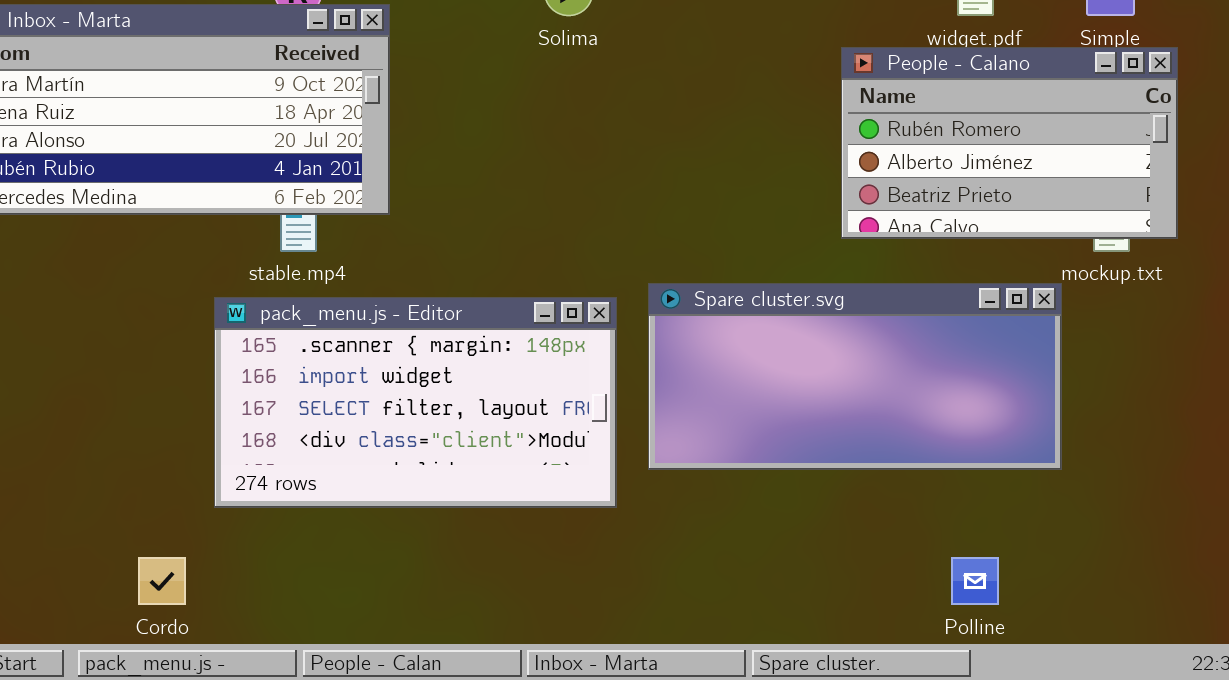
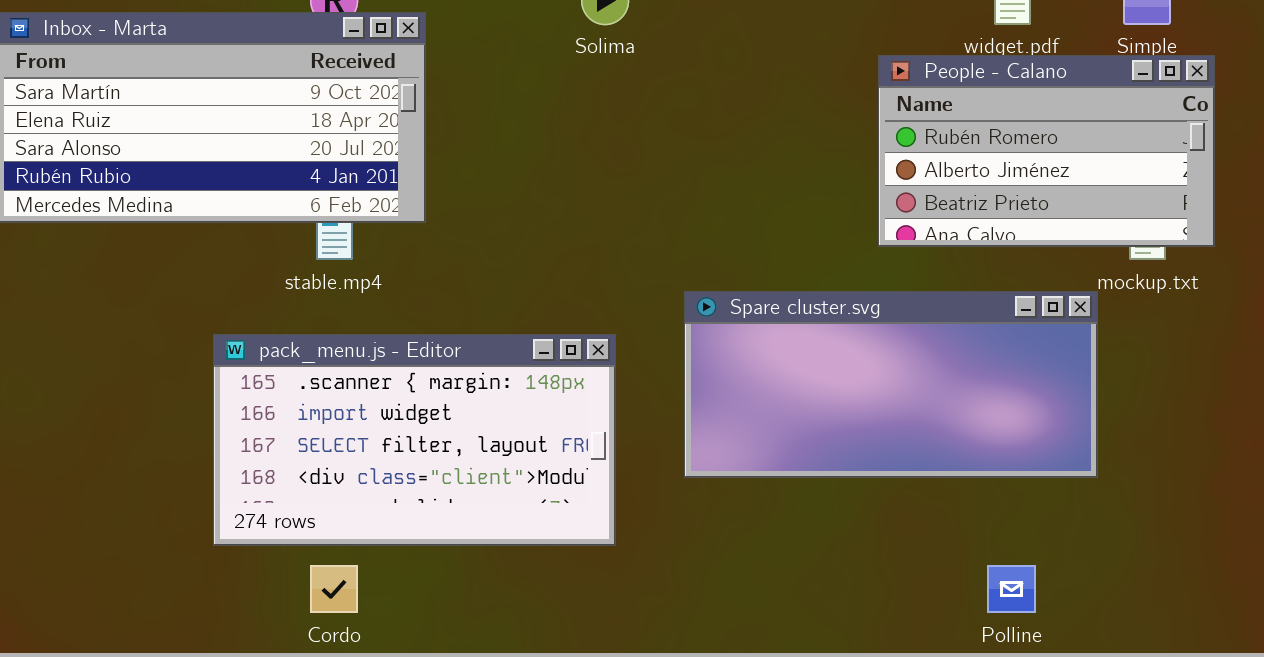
pack_menu.js - Editor: [214,297,617,508] -> [213,334,616,546], moved
Cordo: [138,557,186,605] -> [310,565,358,613], moved

